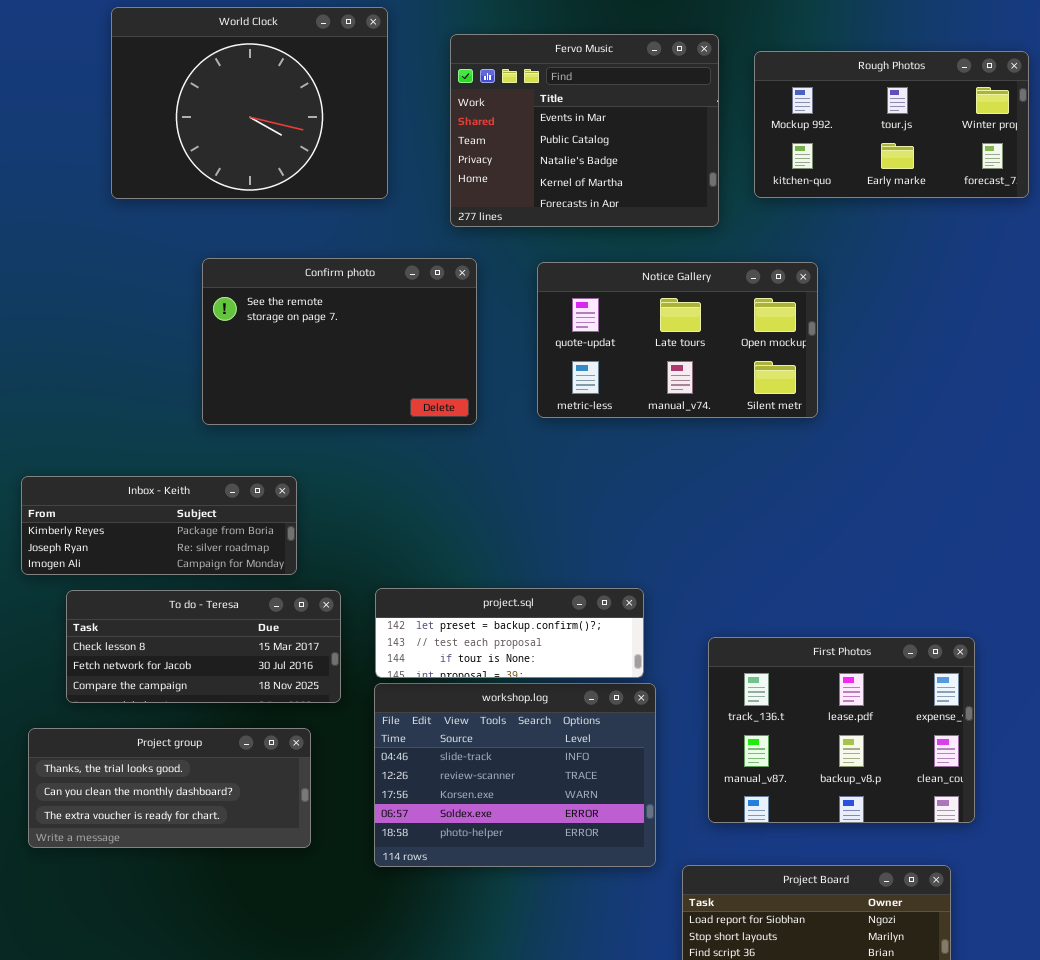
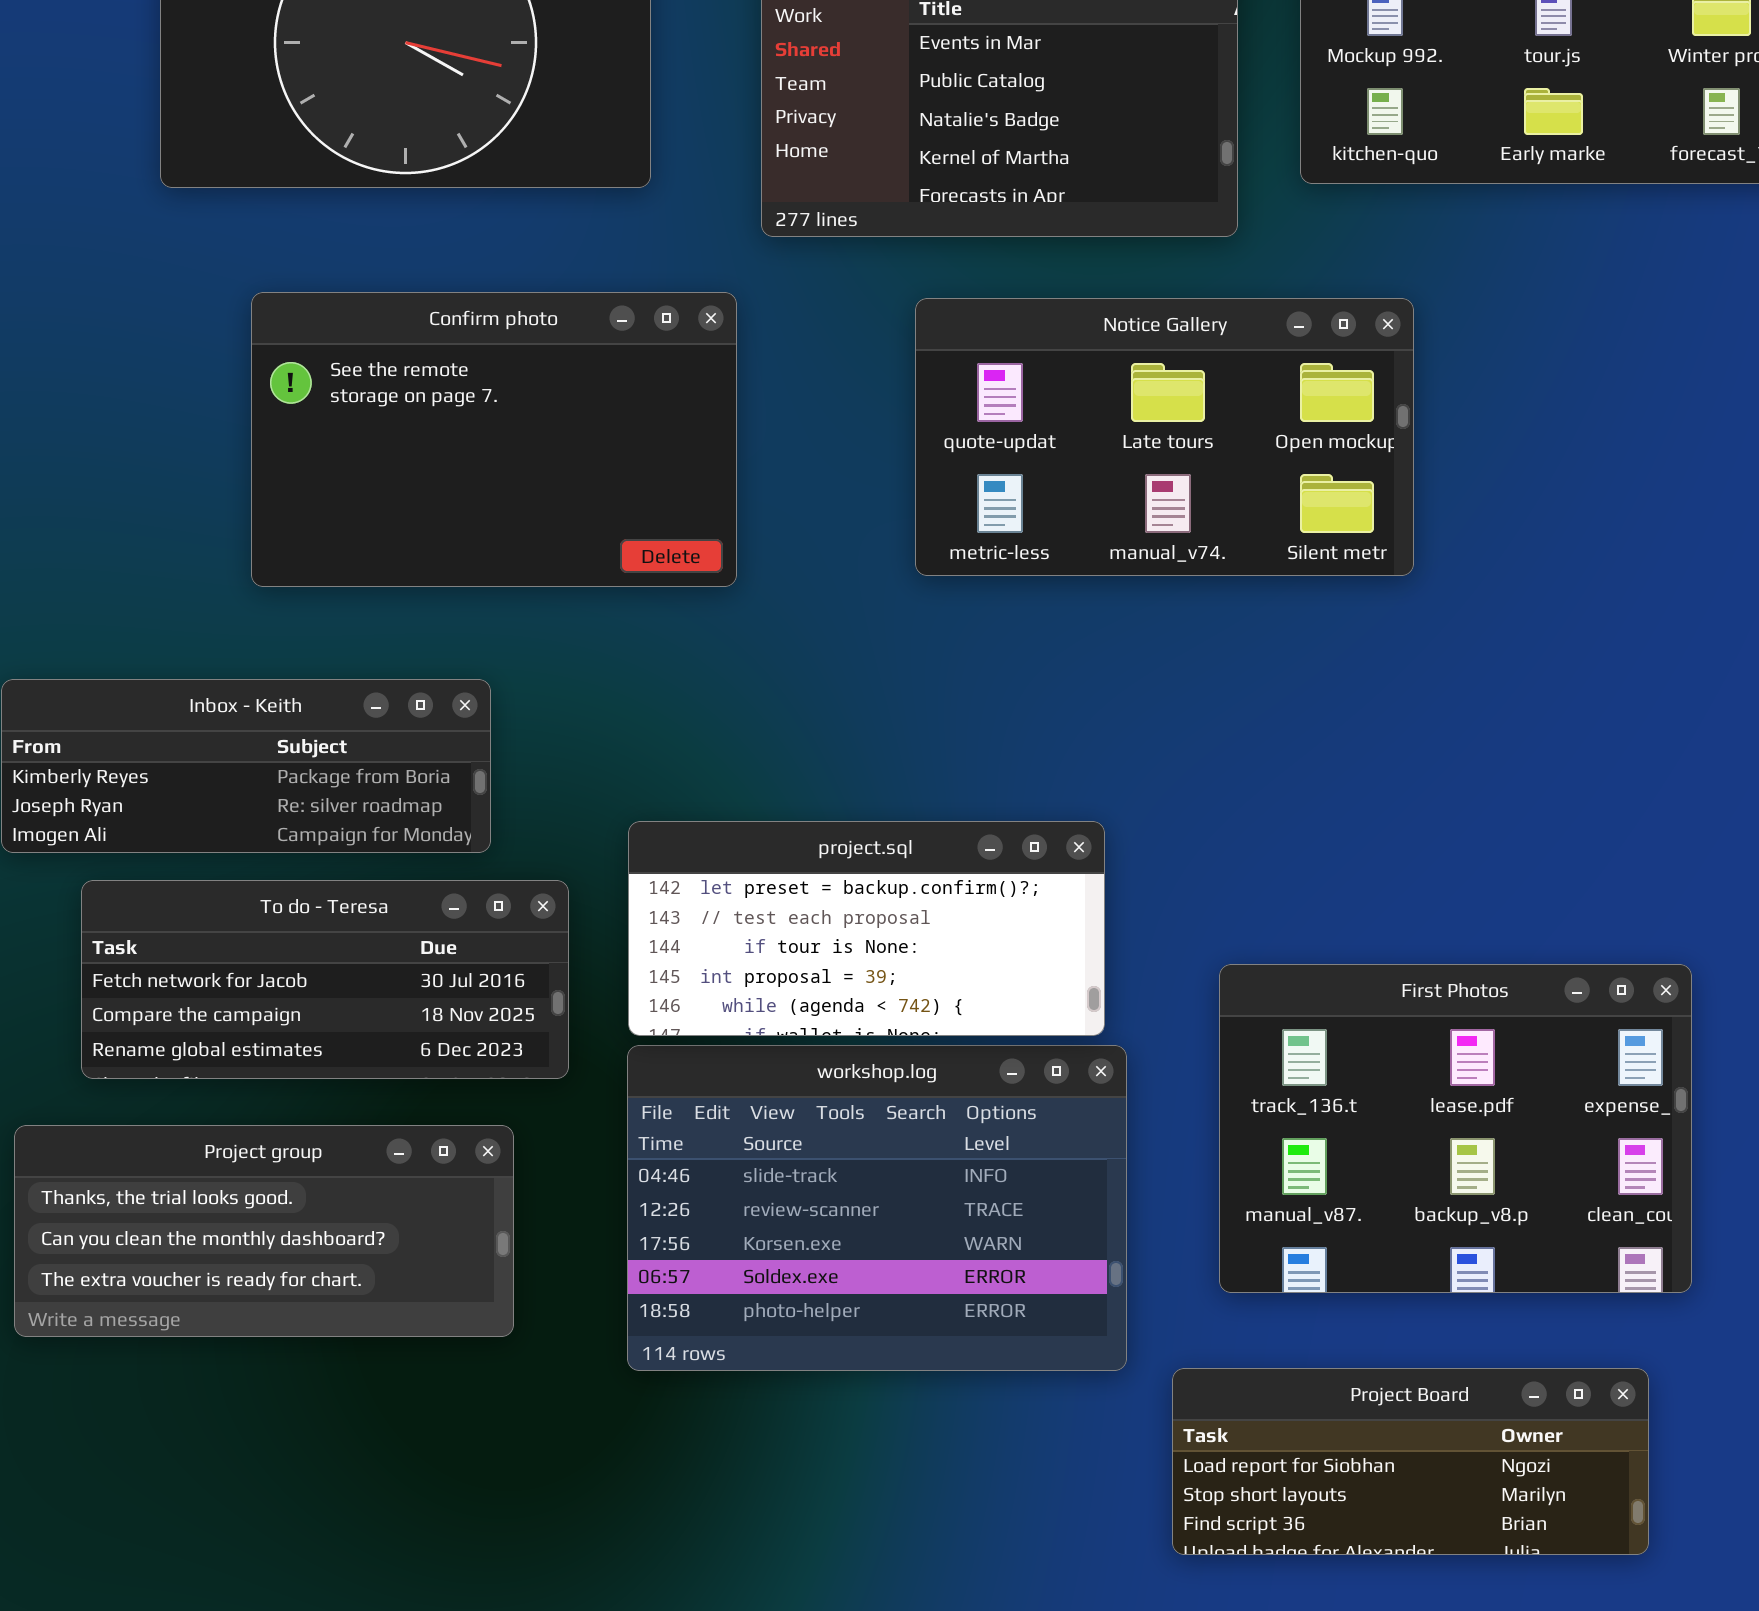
Confirm photo: [202,258,477,425] -> [251,292,737,587], moved
project.sql: [375,588,644,678] -> [628,821,1105,1036], resized
To do - Teresa: [66,590,341,703] -> [81,880,569,1079], scrolled down 1 row

